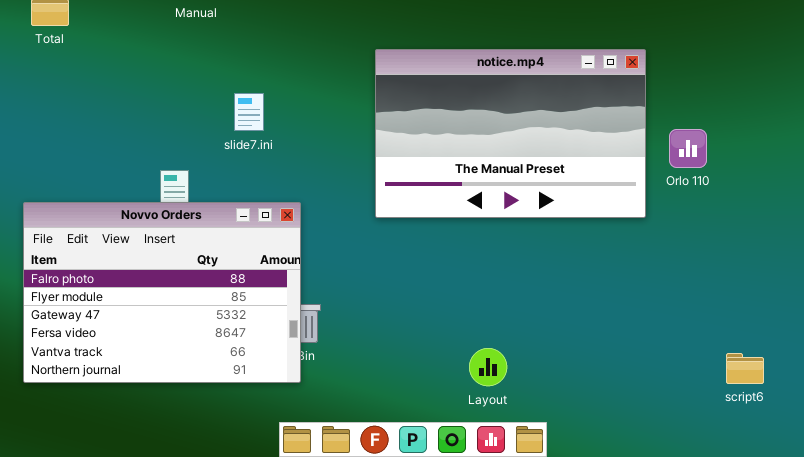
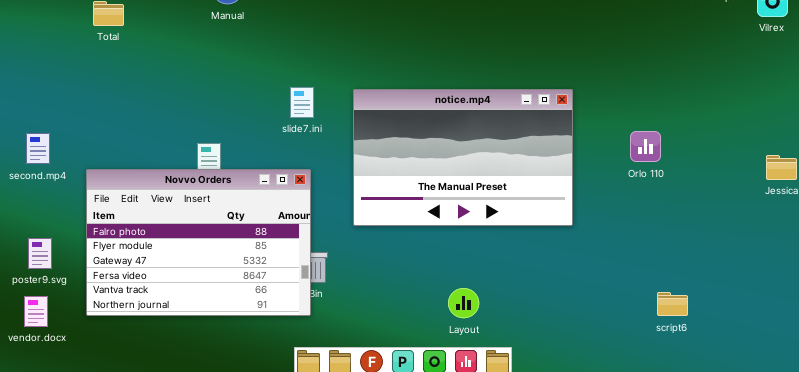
notice.mp4: [375,49,646,218] -> [353,89,573,226], moved
slide7.ini: [234,93,264,131] -> [290,87,314,118], moved
Orlo 110: [669,129,707,168] -> [630,131,661,162], moved

